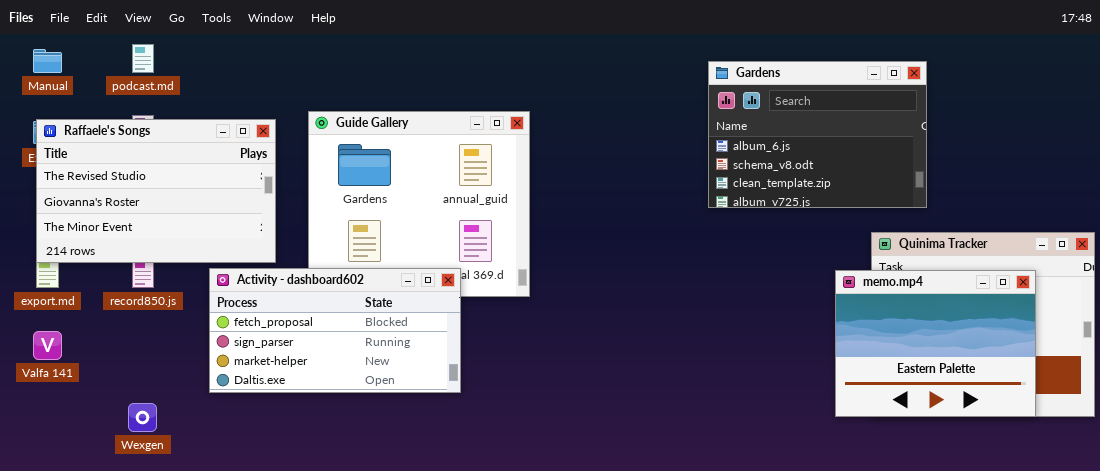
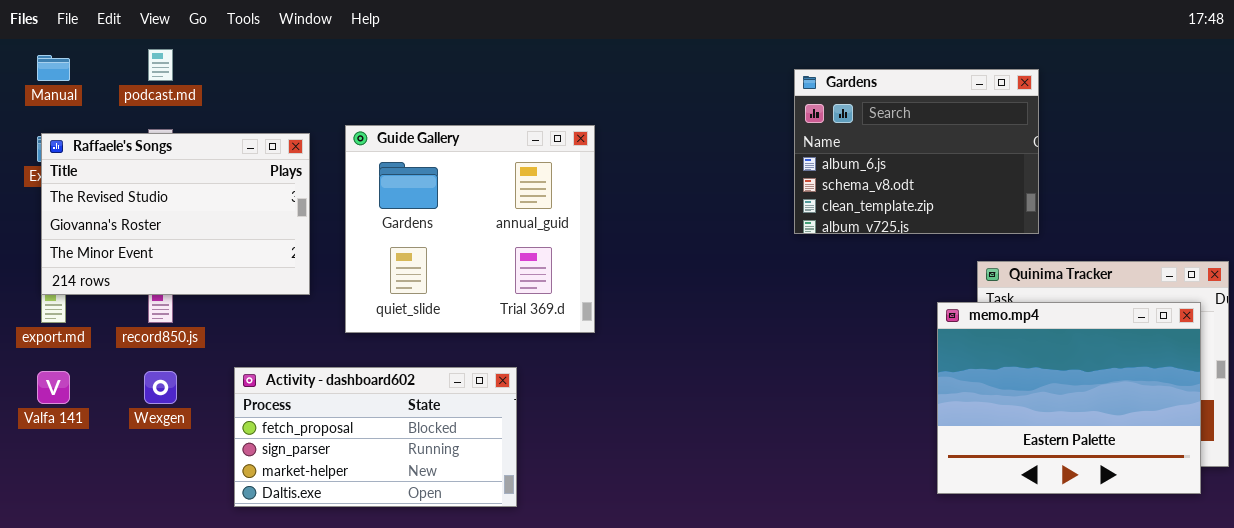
Activity - dashboard602: [209,268,461,393] -> [234,367,517,507], moved
memo.mp4: [835,270,1036,417] -> [937,302,1201,494], resized
Wexgen: [128,403,157,432] -> [144,371,177,404], moved

